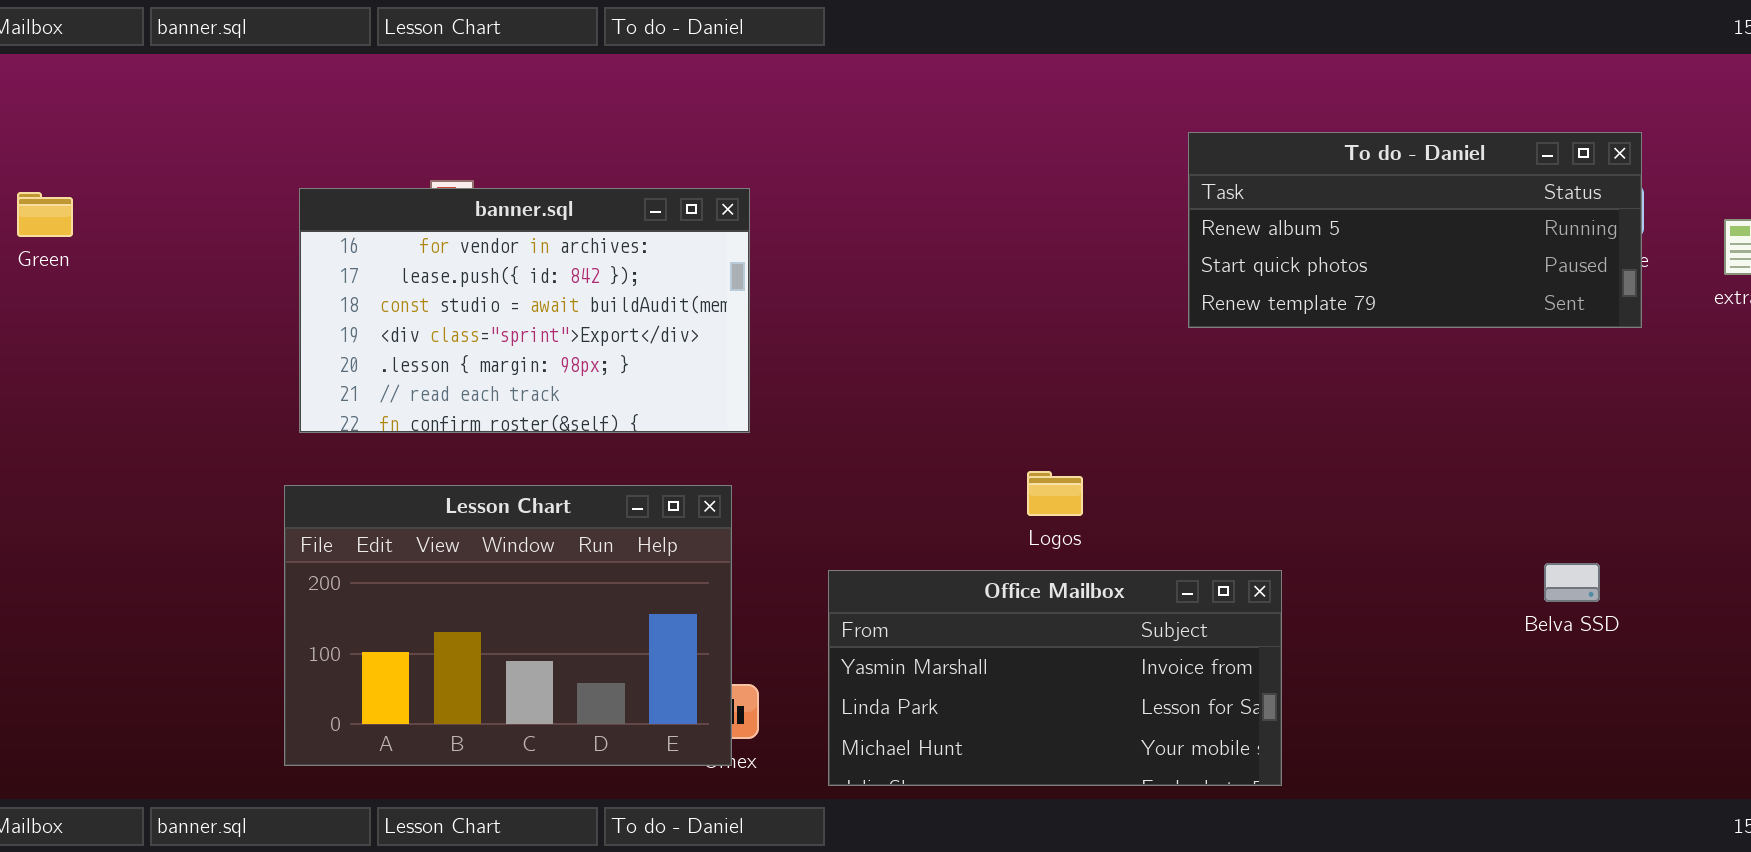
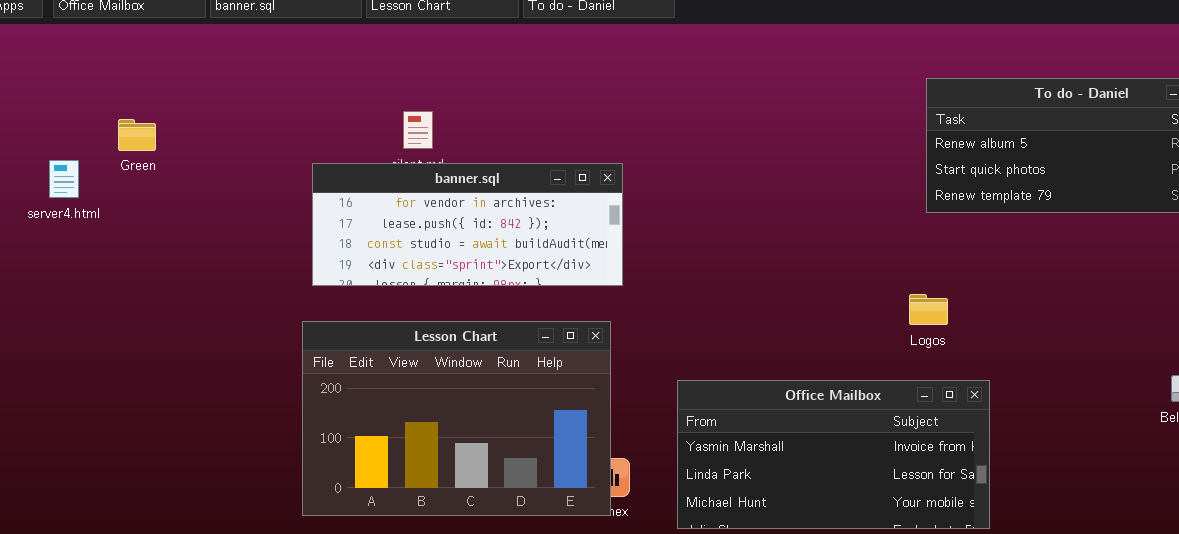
banner.sql: [299,188,750,433] -> [312,163,623,286], resized
Logos: [1027,471,1083,516] -> [909,294,948,325], moved

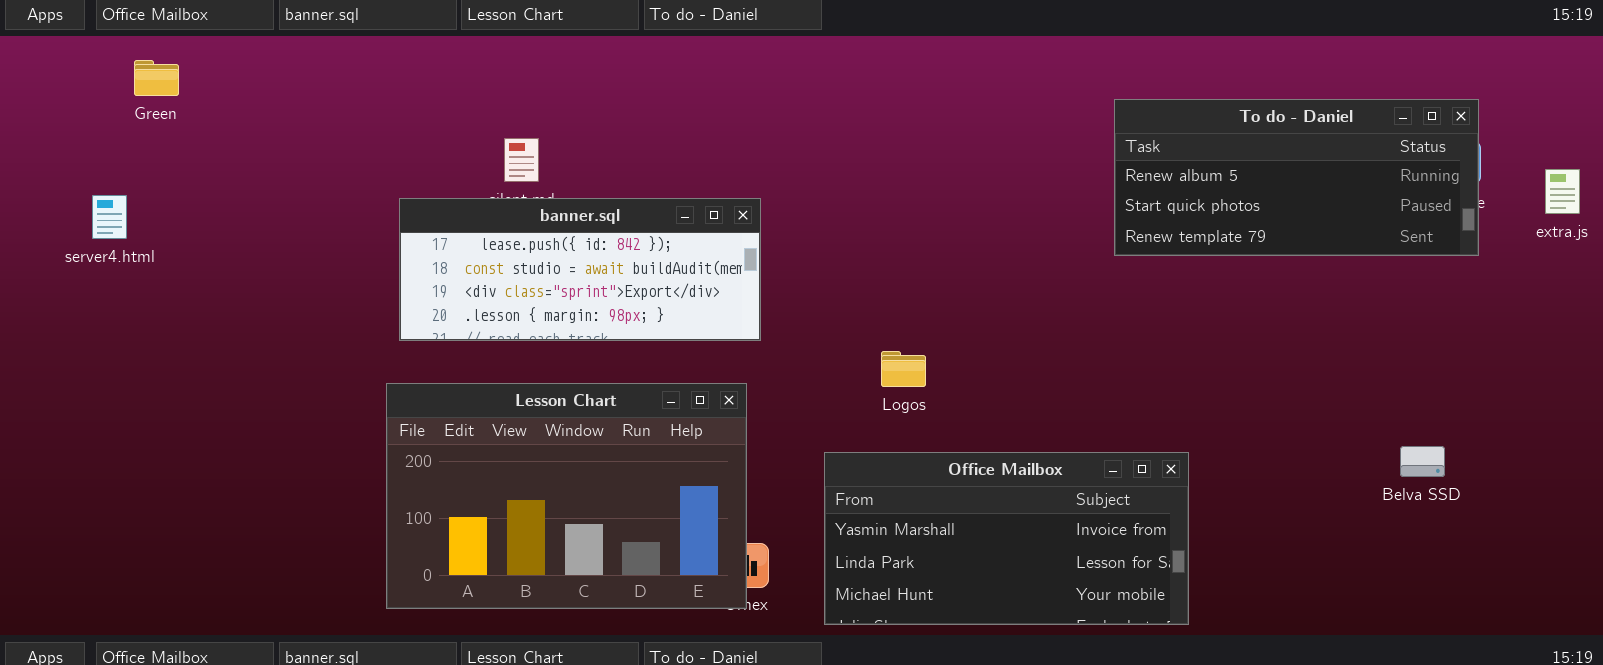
Green: [118,119,156,151] -> [134,60,179,96], moved
banner.sql: [312,163,623,286] -> [399,198,761,341], scrolled down 1 row
Logos: [909,294,948,325] -> [881,351,926,387], moved

